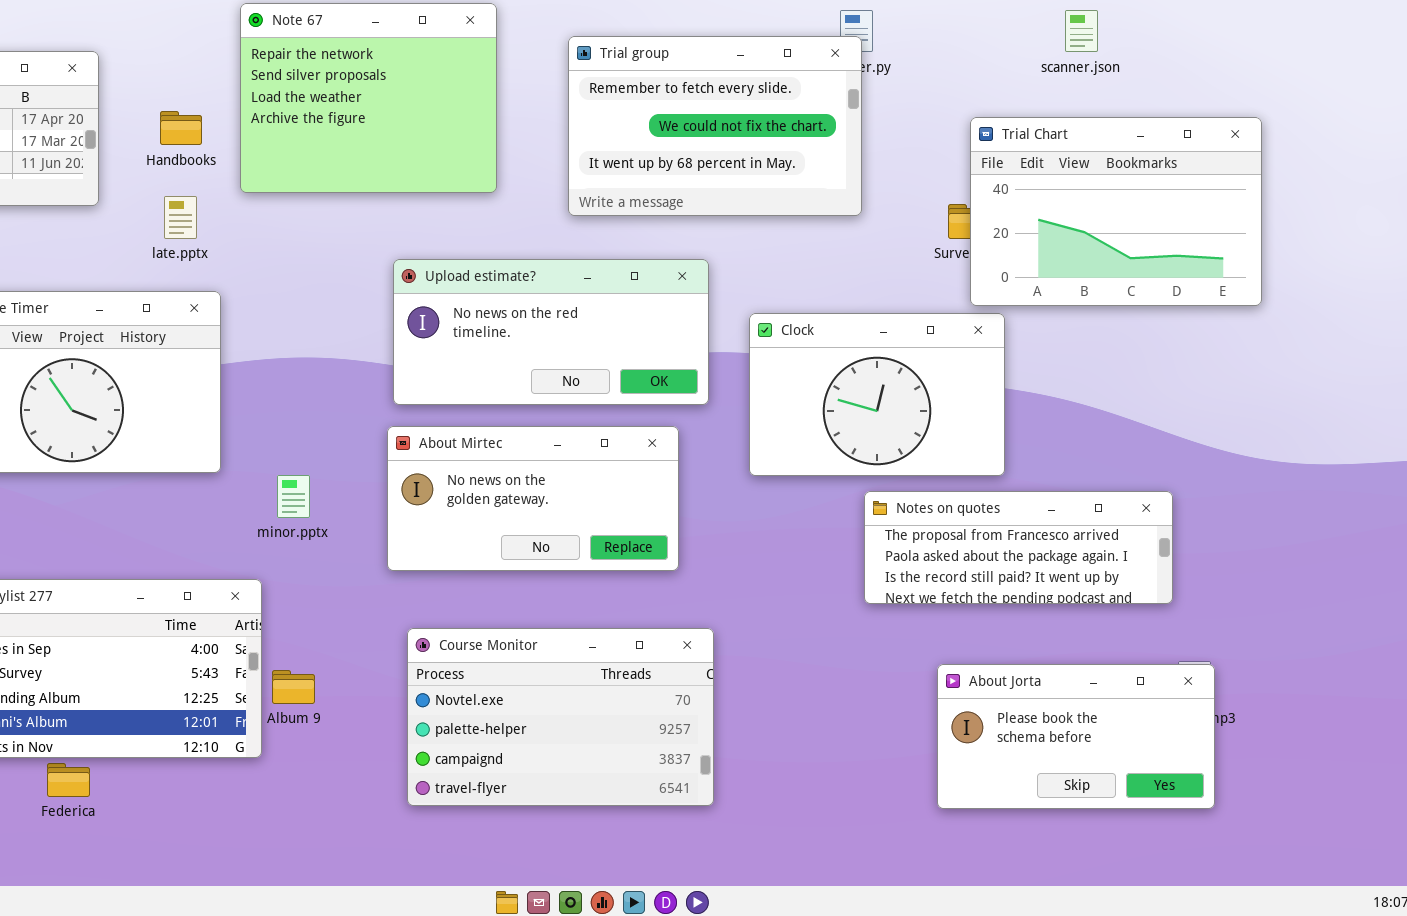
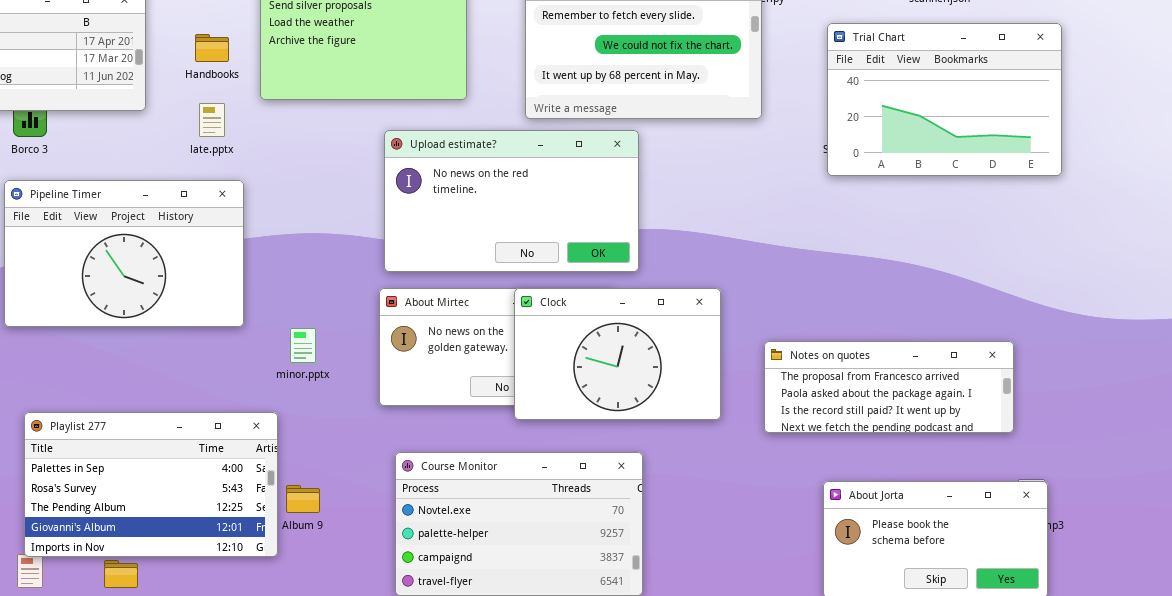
Trial Chart: [970,117,1262,306] -> [827,23,1062,176], moved
Upload estimate?: [393,259,709,405] -> [384,130,639,272], resized
Clock: [749,313,1005,476] -> [514,288,721,420], moved

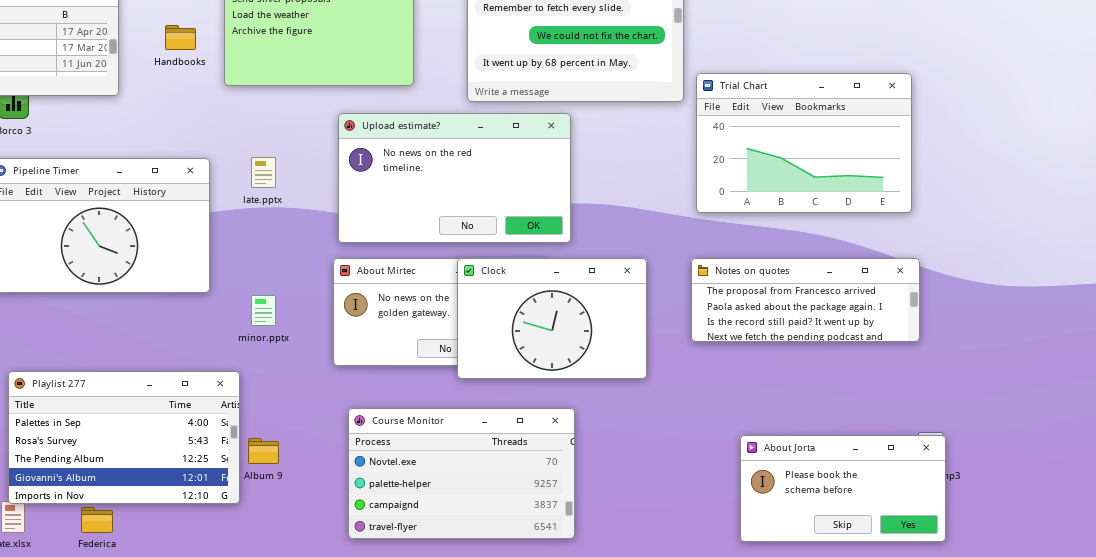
Trial Chart: [827,23,1062,176] -> [696,73,912,213], moved
late.pptx: [199,103,225,137] -> [251,157,276,188], moved
Notes on quotes: [764,341,1014,433] -> [691,258,920,342], moved

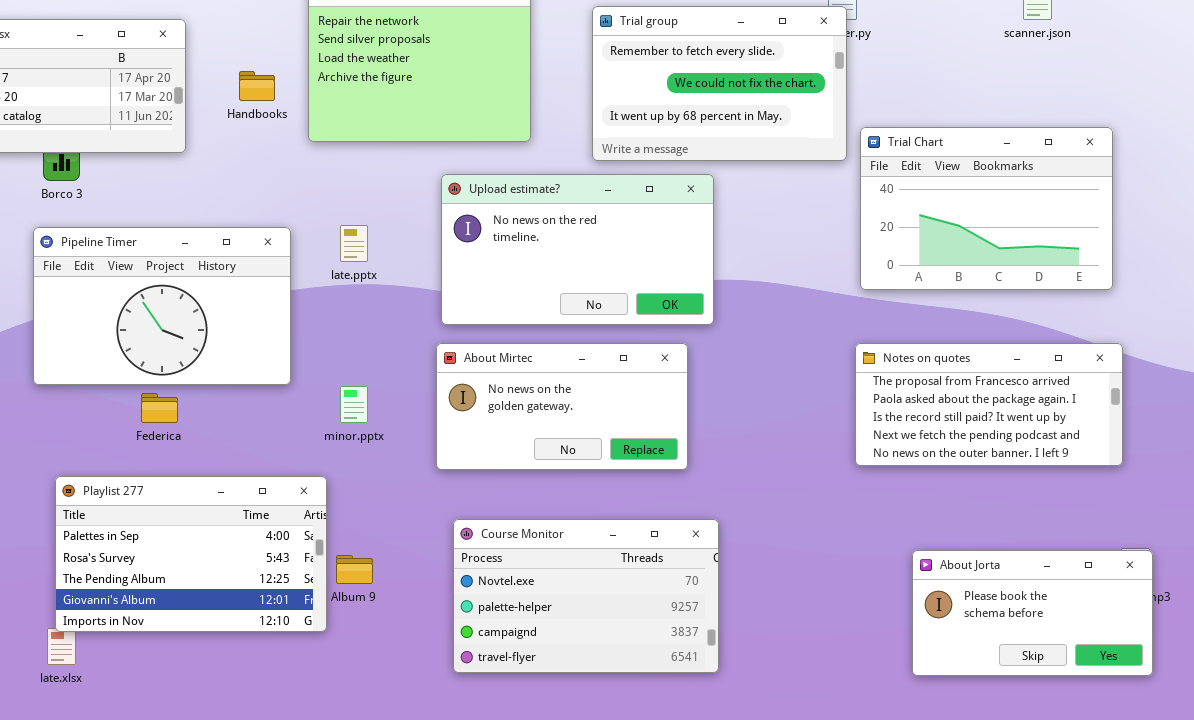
Clock: [457,258,647,379] -> none, closed
Notes on quotes: [691,258,920,342] -> [855,343,1123,466], resized
Federica: [81,507,113,533] -> [141,393,178,423], moved

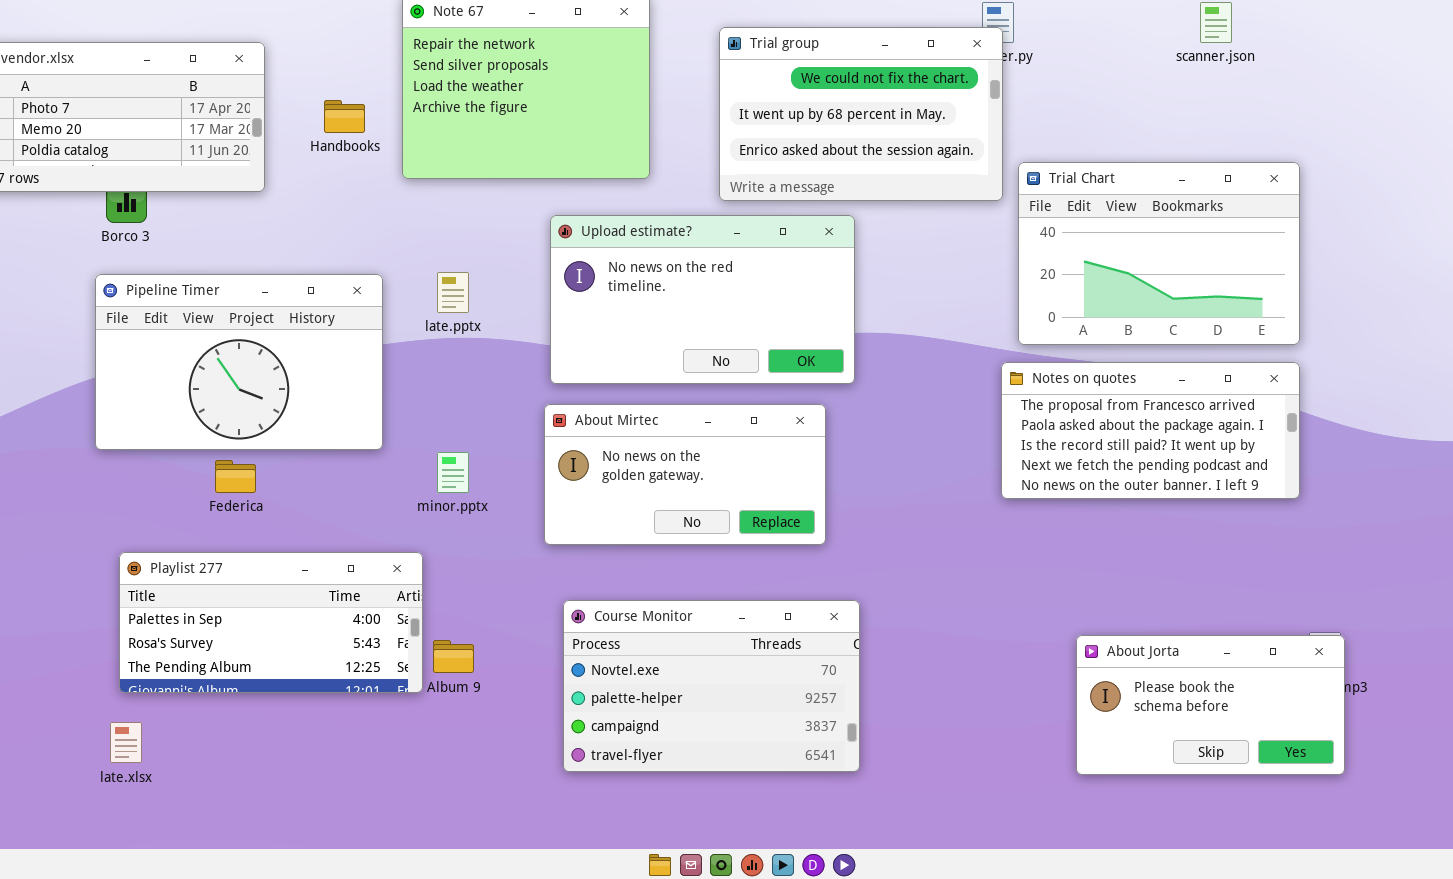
Trial group: [592,6,847,161] -> [719,27,1003,201], scrolled down 1 row
Notes on quotes: [855,343,1123,466] -> [1001,362,1300,499], moved
Playlist 277: [55,476,327,632] -> [119,552,423,693], resized

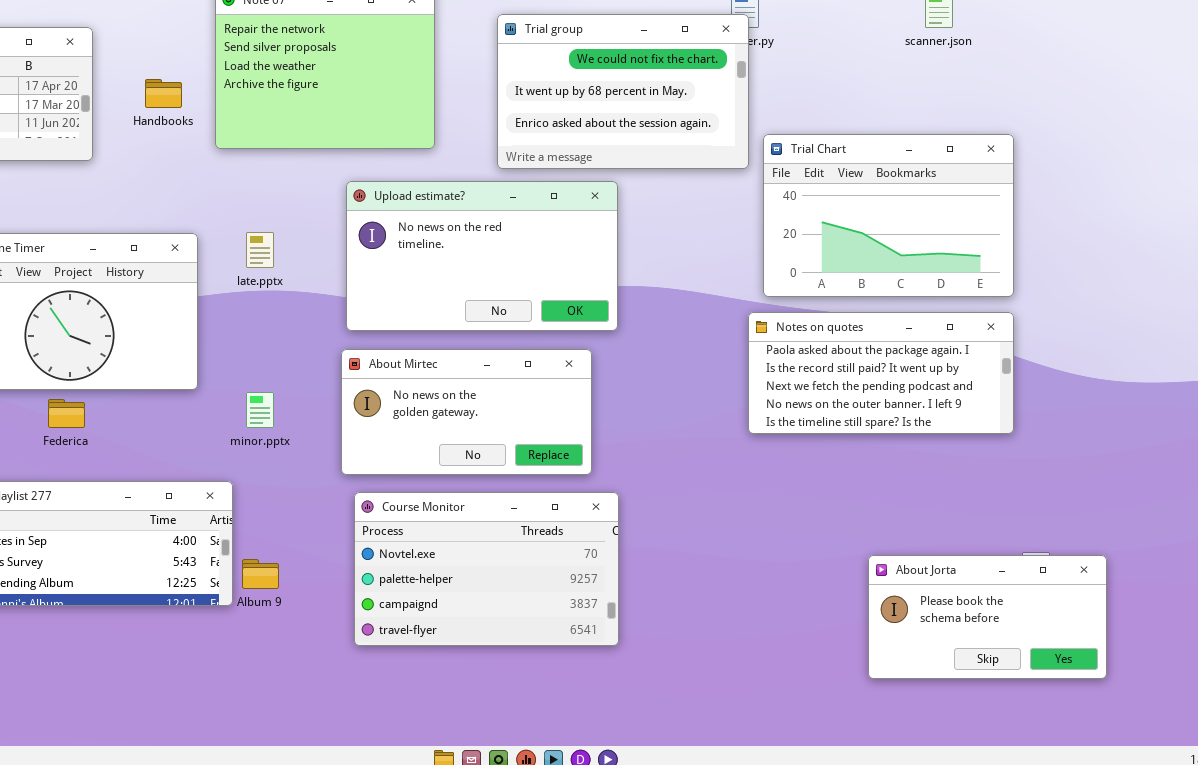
Notes on quotes: [1001,362,1300,499] -> [748,312,1014,434], scrolled down 1 row
Course Monitor: [563,600,860,772] -> [354,492,619,646], moved
About Jorta: [1076,635,1345,775] -> [868,555,1107,679], moved

